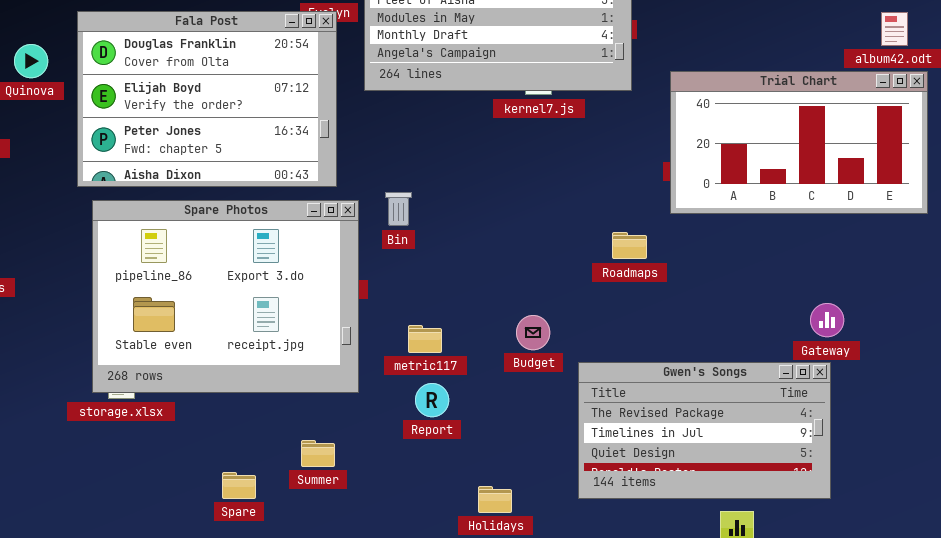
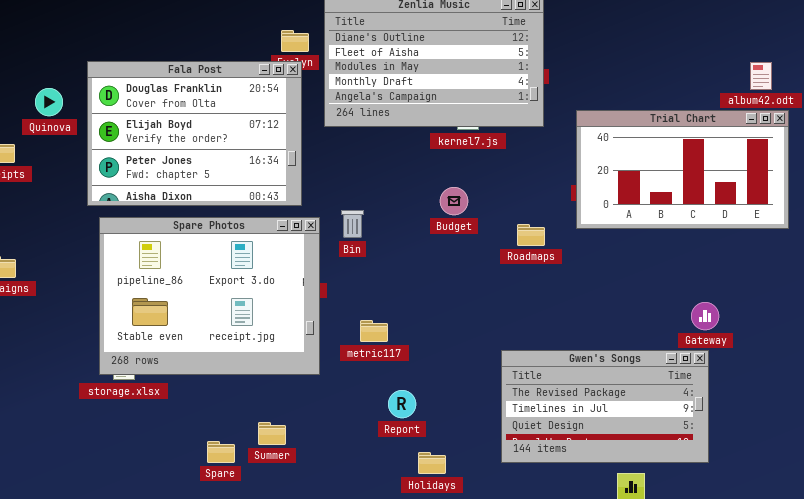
Roadmaps: [612,232,647,259] -> [517,224,545,246], moved
Budget: [516,315,550,350] -> [440,187,468,215], moved
Report: [415,383,449,417] -> [388,390,416,418], moved
Summer: [301,440,335,467] -> [258,422,286,445], moved

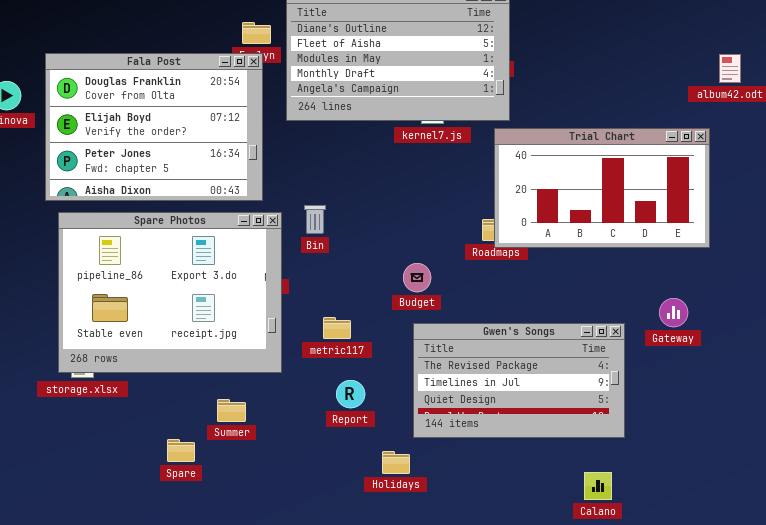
Trial Chart: [576,110,789,229] -> [494,128,710,248], moved
Budget: [440,187,468,215] -> [403,263,431,292], moved
Gwen's Songs: [501,350,709,463] -> [413,323,625,438], moved
Report: [388,390,416,418] -> [336,380,365,408], moved
Summer: [258,422,286,445] -> [217,399,246,422], moved

